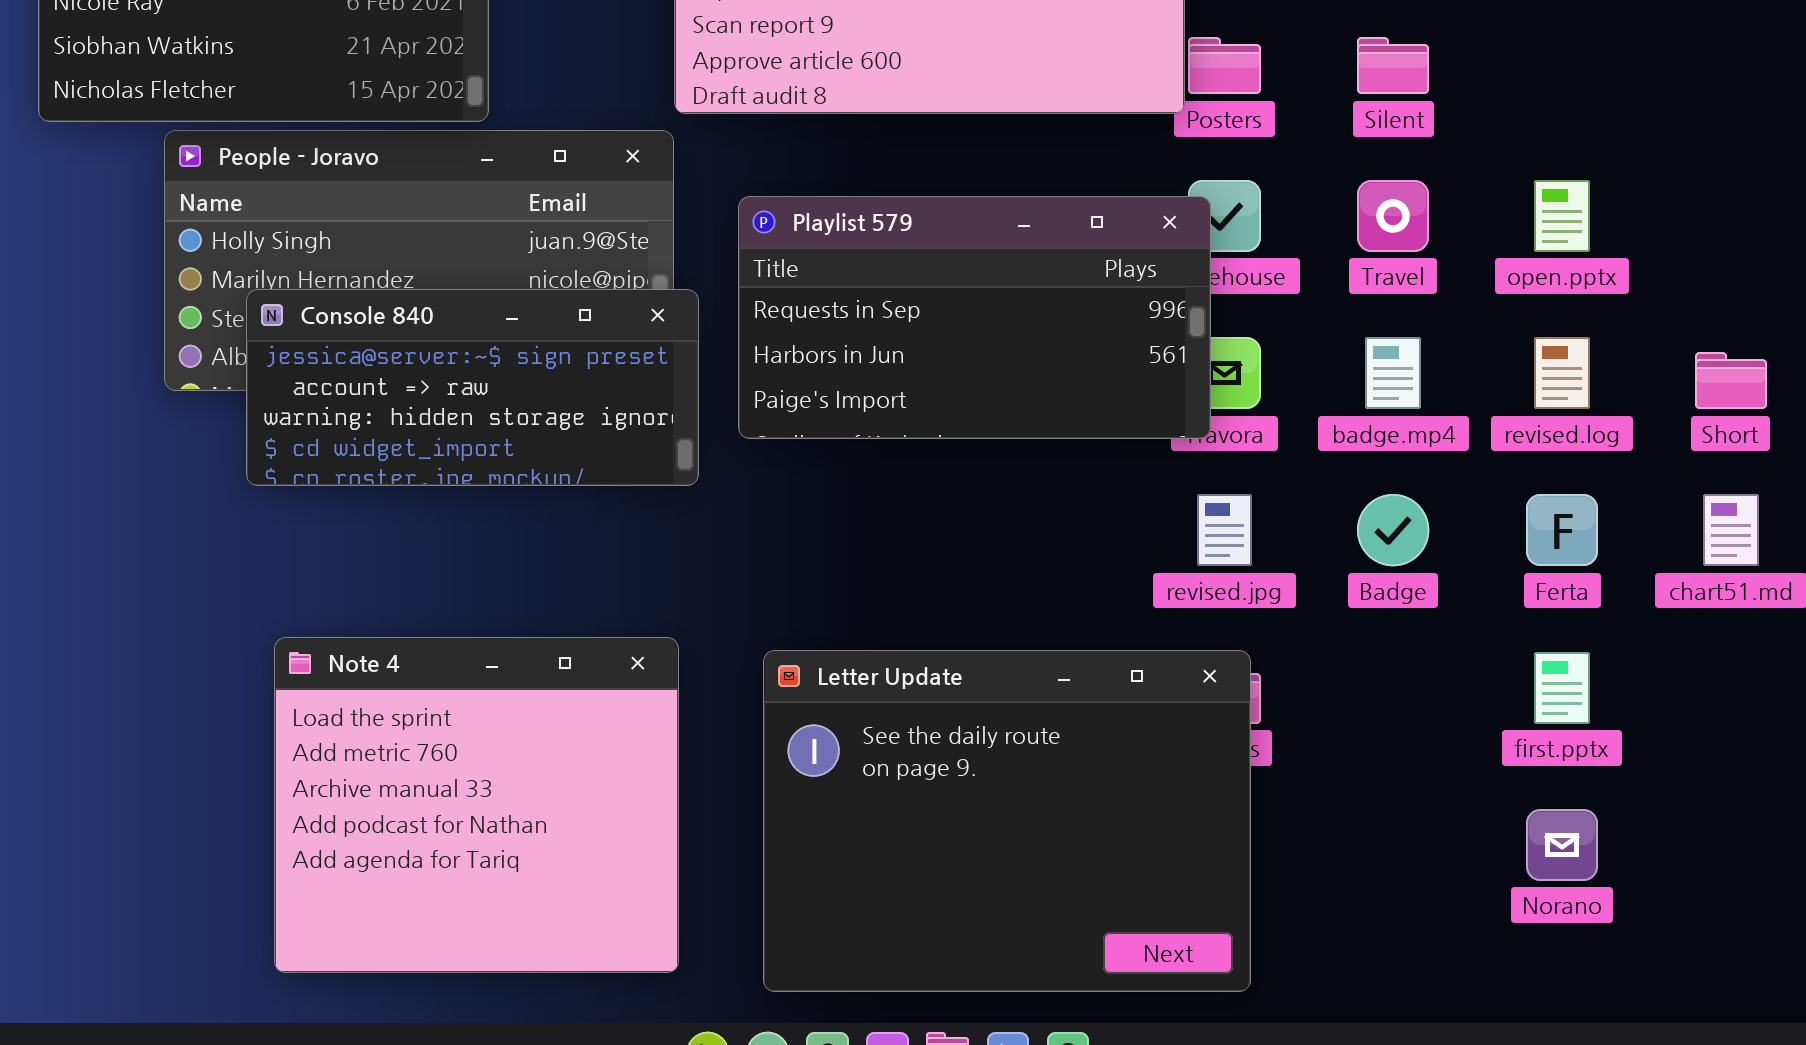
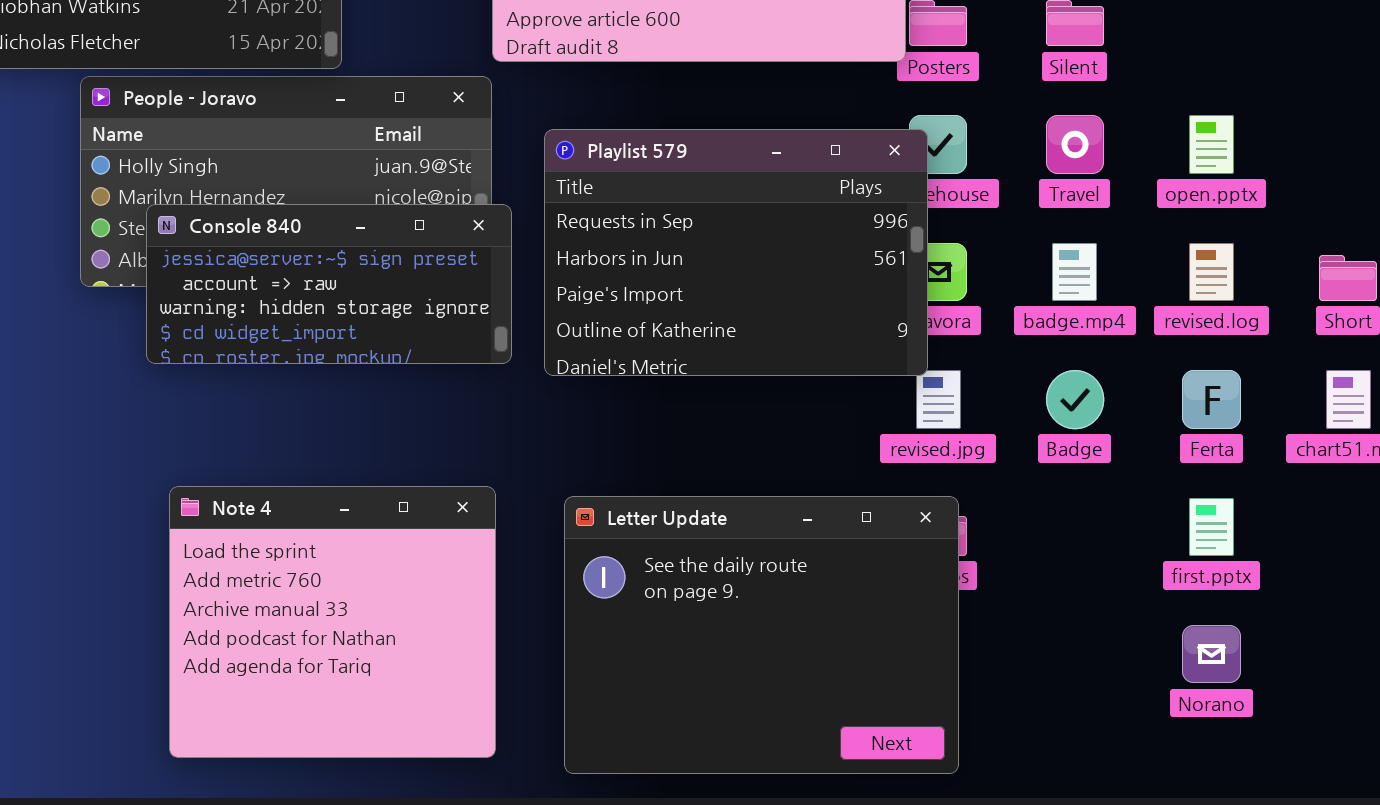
Playlist 579: [738,196,1211,439] -> [544,129,928,376], resized

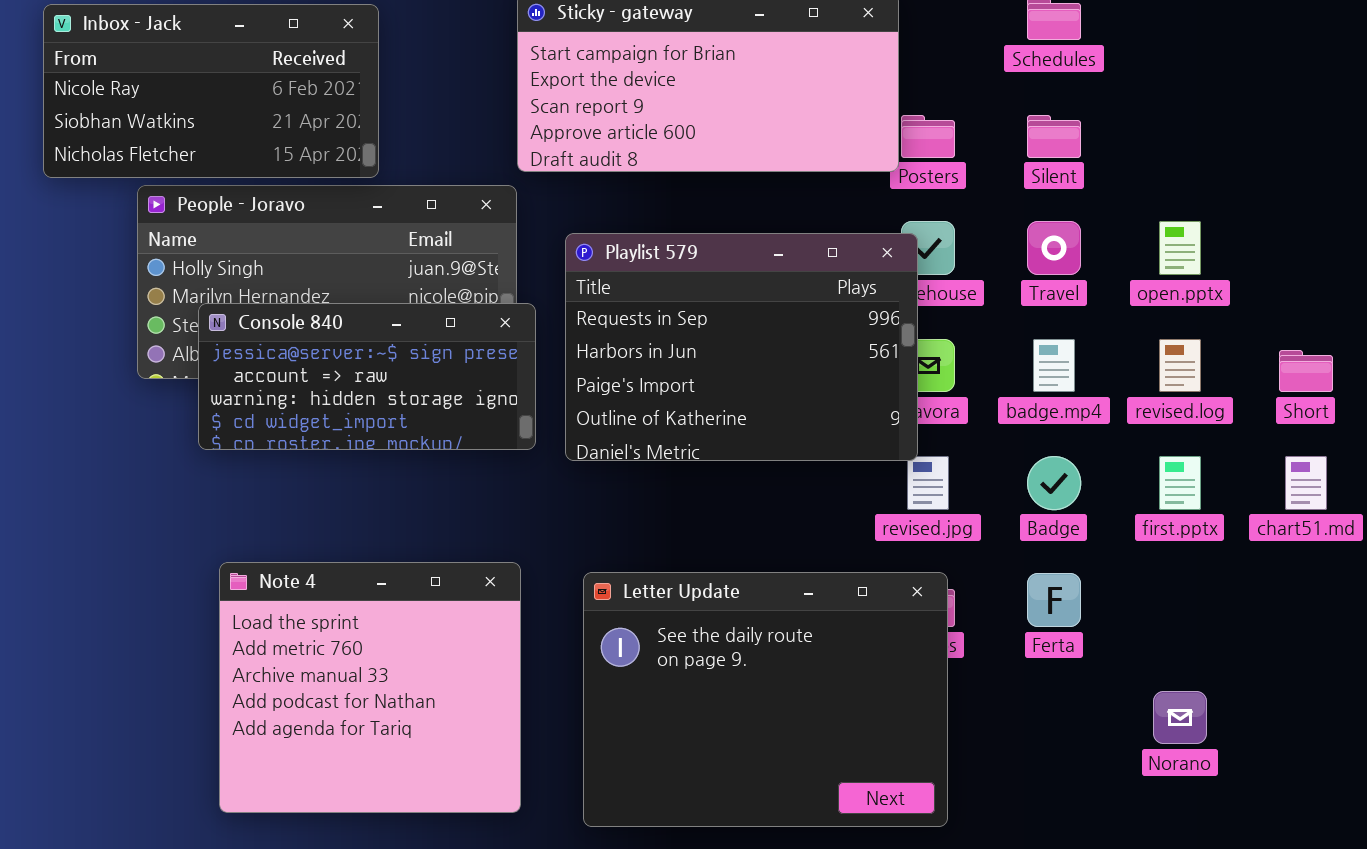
Ferta: [1182,370,1241,429] -> [1027,573,1081,627], moved
first.pptx: [1189,498,1234,556] -> [1159,456,1201,510], moved

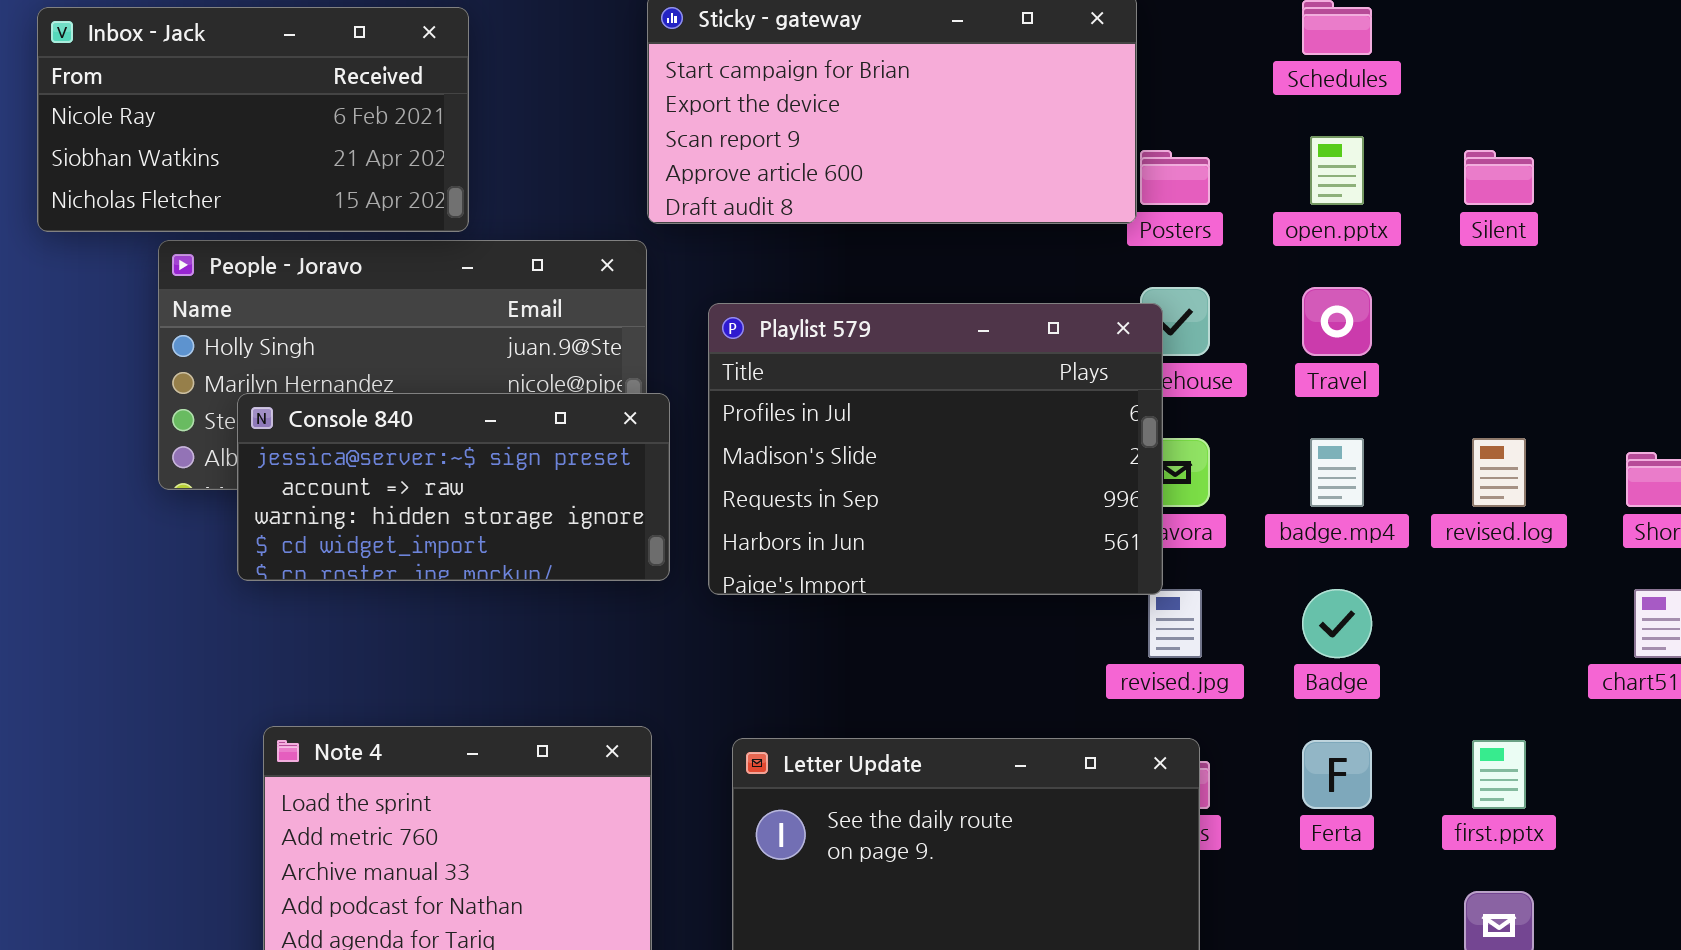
Silent: [1027,115,1081,158] -> [1464,150,1534,205], moved
open.pptx: [1159,221,1201,275] -> [1310,136,1364,205], moved
Playlist 579: [565,233,918,461] -> [708,303,1163,595], scrolled up 2 rows
first.pptx: [1159,456,1201,510] -> [1472,740,1526,809], moved

